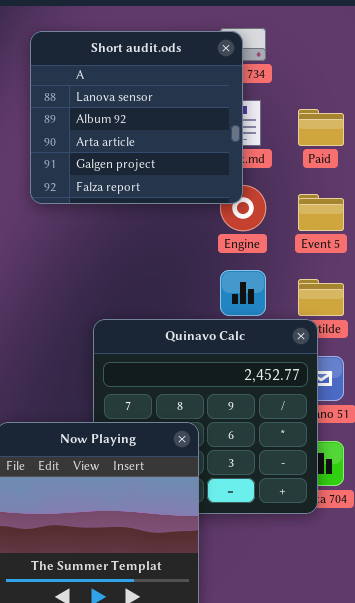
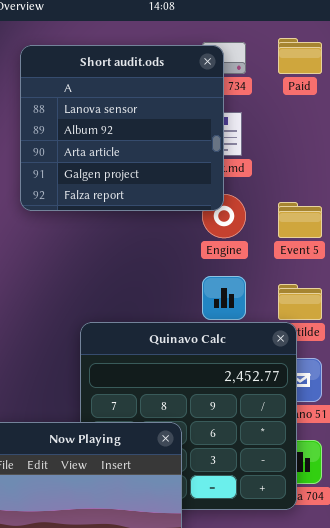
Paid: [298,109,344,146] -> [278,38,322,74], moved

